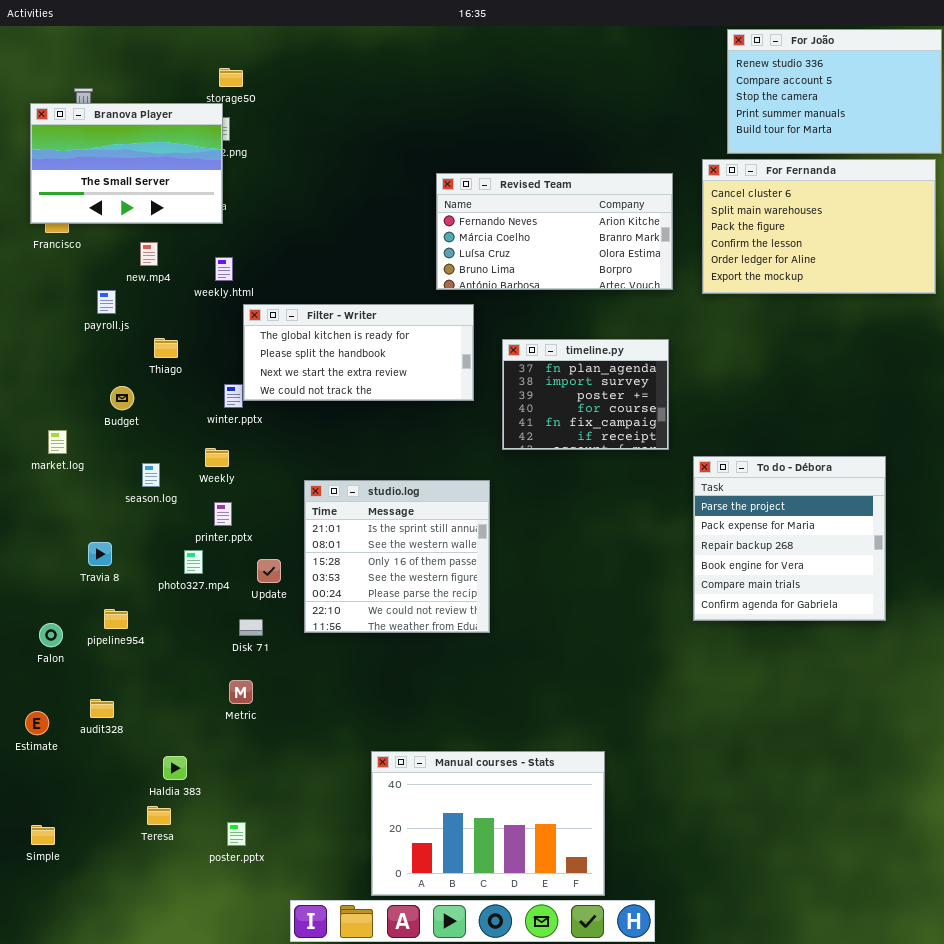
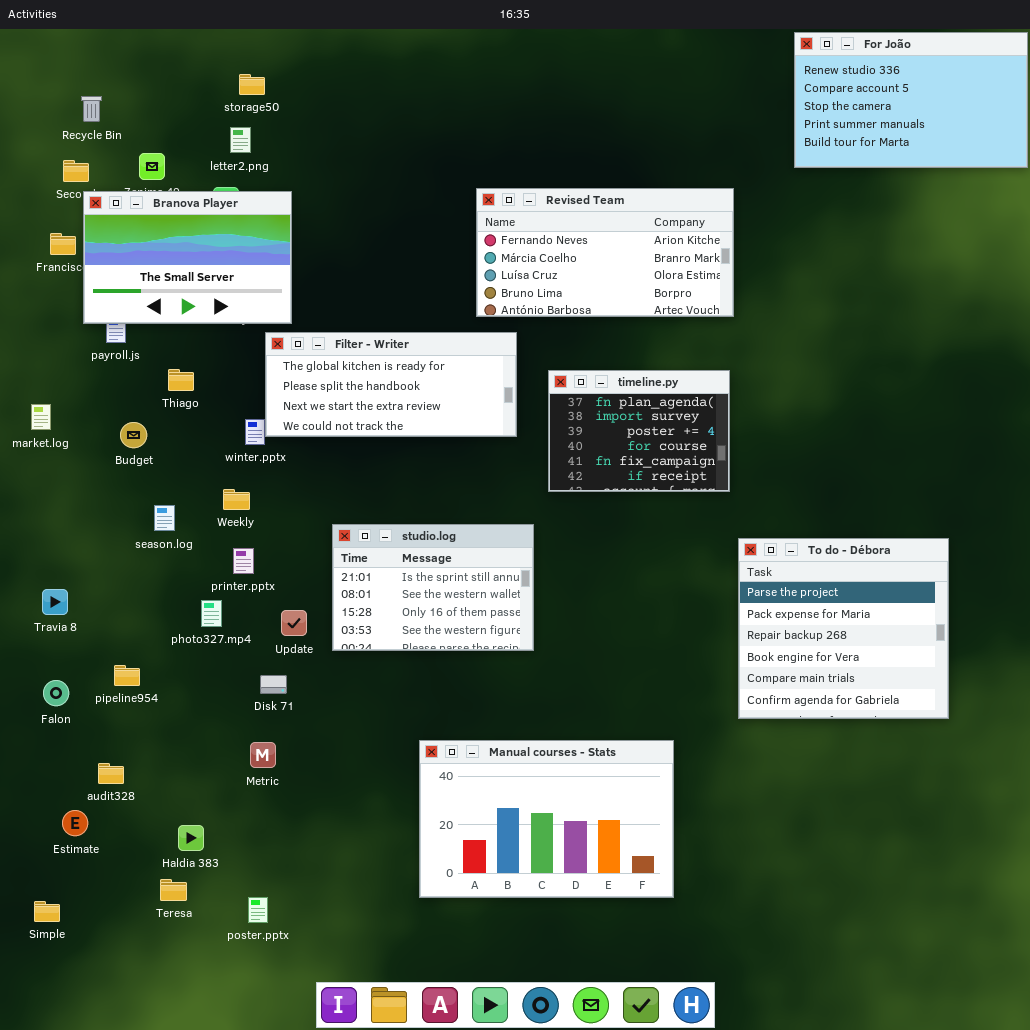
Branova Player: [30,103,223,224] -> [83,191,292,324], moved
For Fernanda: [702,159,936,294] -> none, closed
market.log: [48,430,67,454] -> [31,404,51,430], moved
To do - Débora: [693,456,886,621] -> [738,538,949,719], moved
studio.log: [304,480,490,633] -> [332,524,534,651], resized
Travia 8: [88,542,112,566] -> [42,589,68,615], moved
Estimate: [25,711,49,735] -> [62,810,88,836], moved
Manual courses - Stats: [371,751,605,896] -> [419,740,674,898], moved

